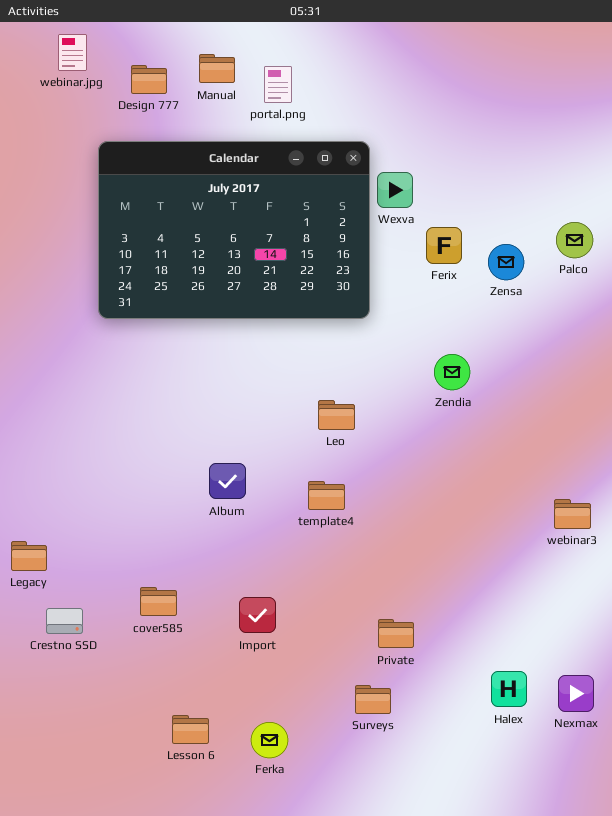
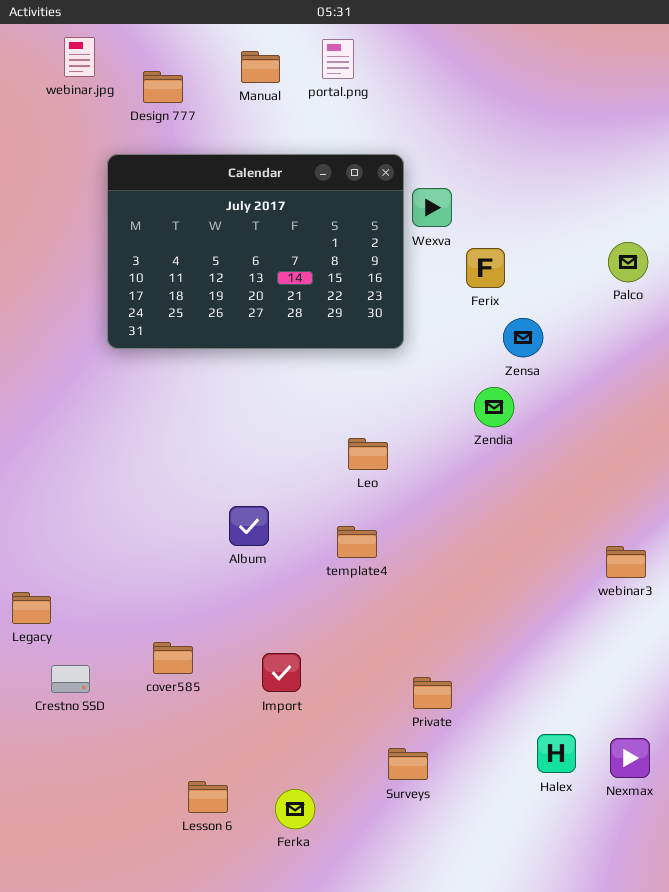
Manual: [199,54,235,83] -> [241,51,280,83], moved
portal.png: [264,66,292,103] -> [322,39,354,79], moved
Zensa: [488,244,524,280] -> [503,318,543,357], moved

